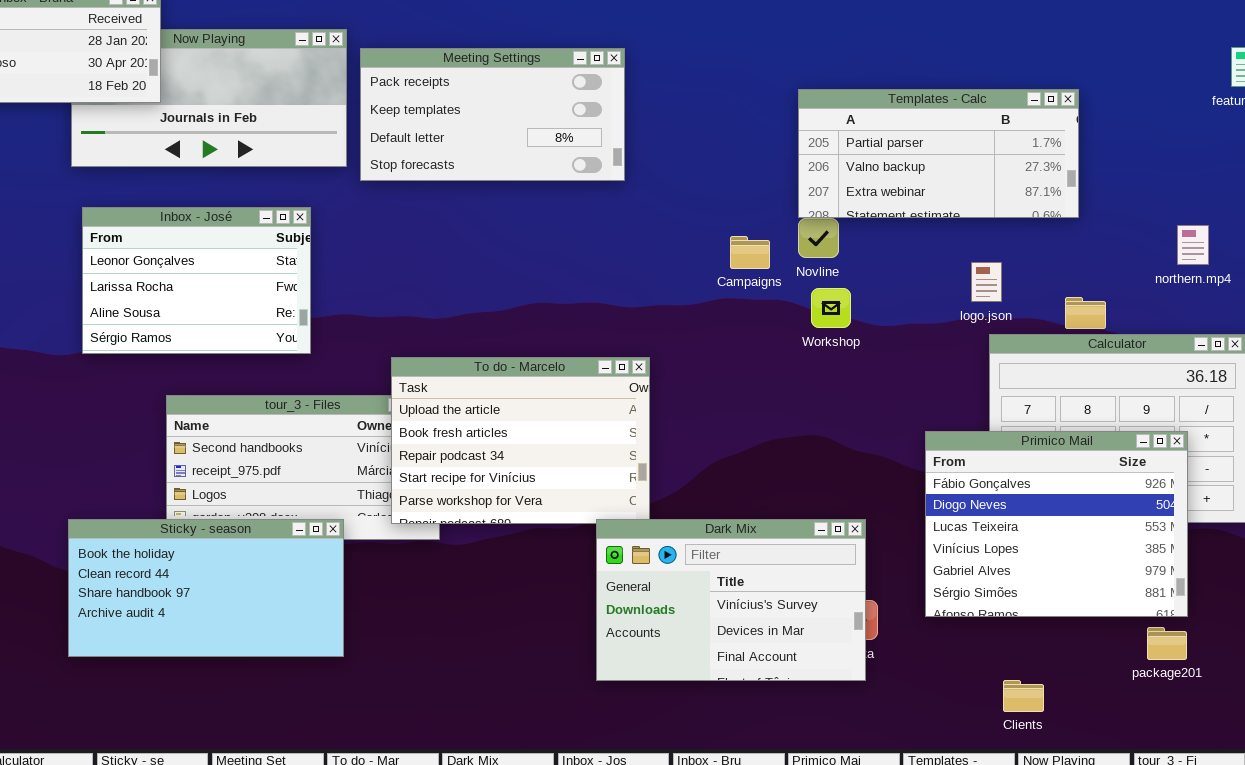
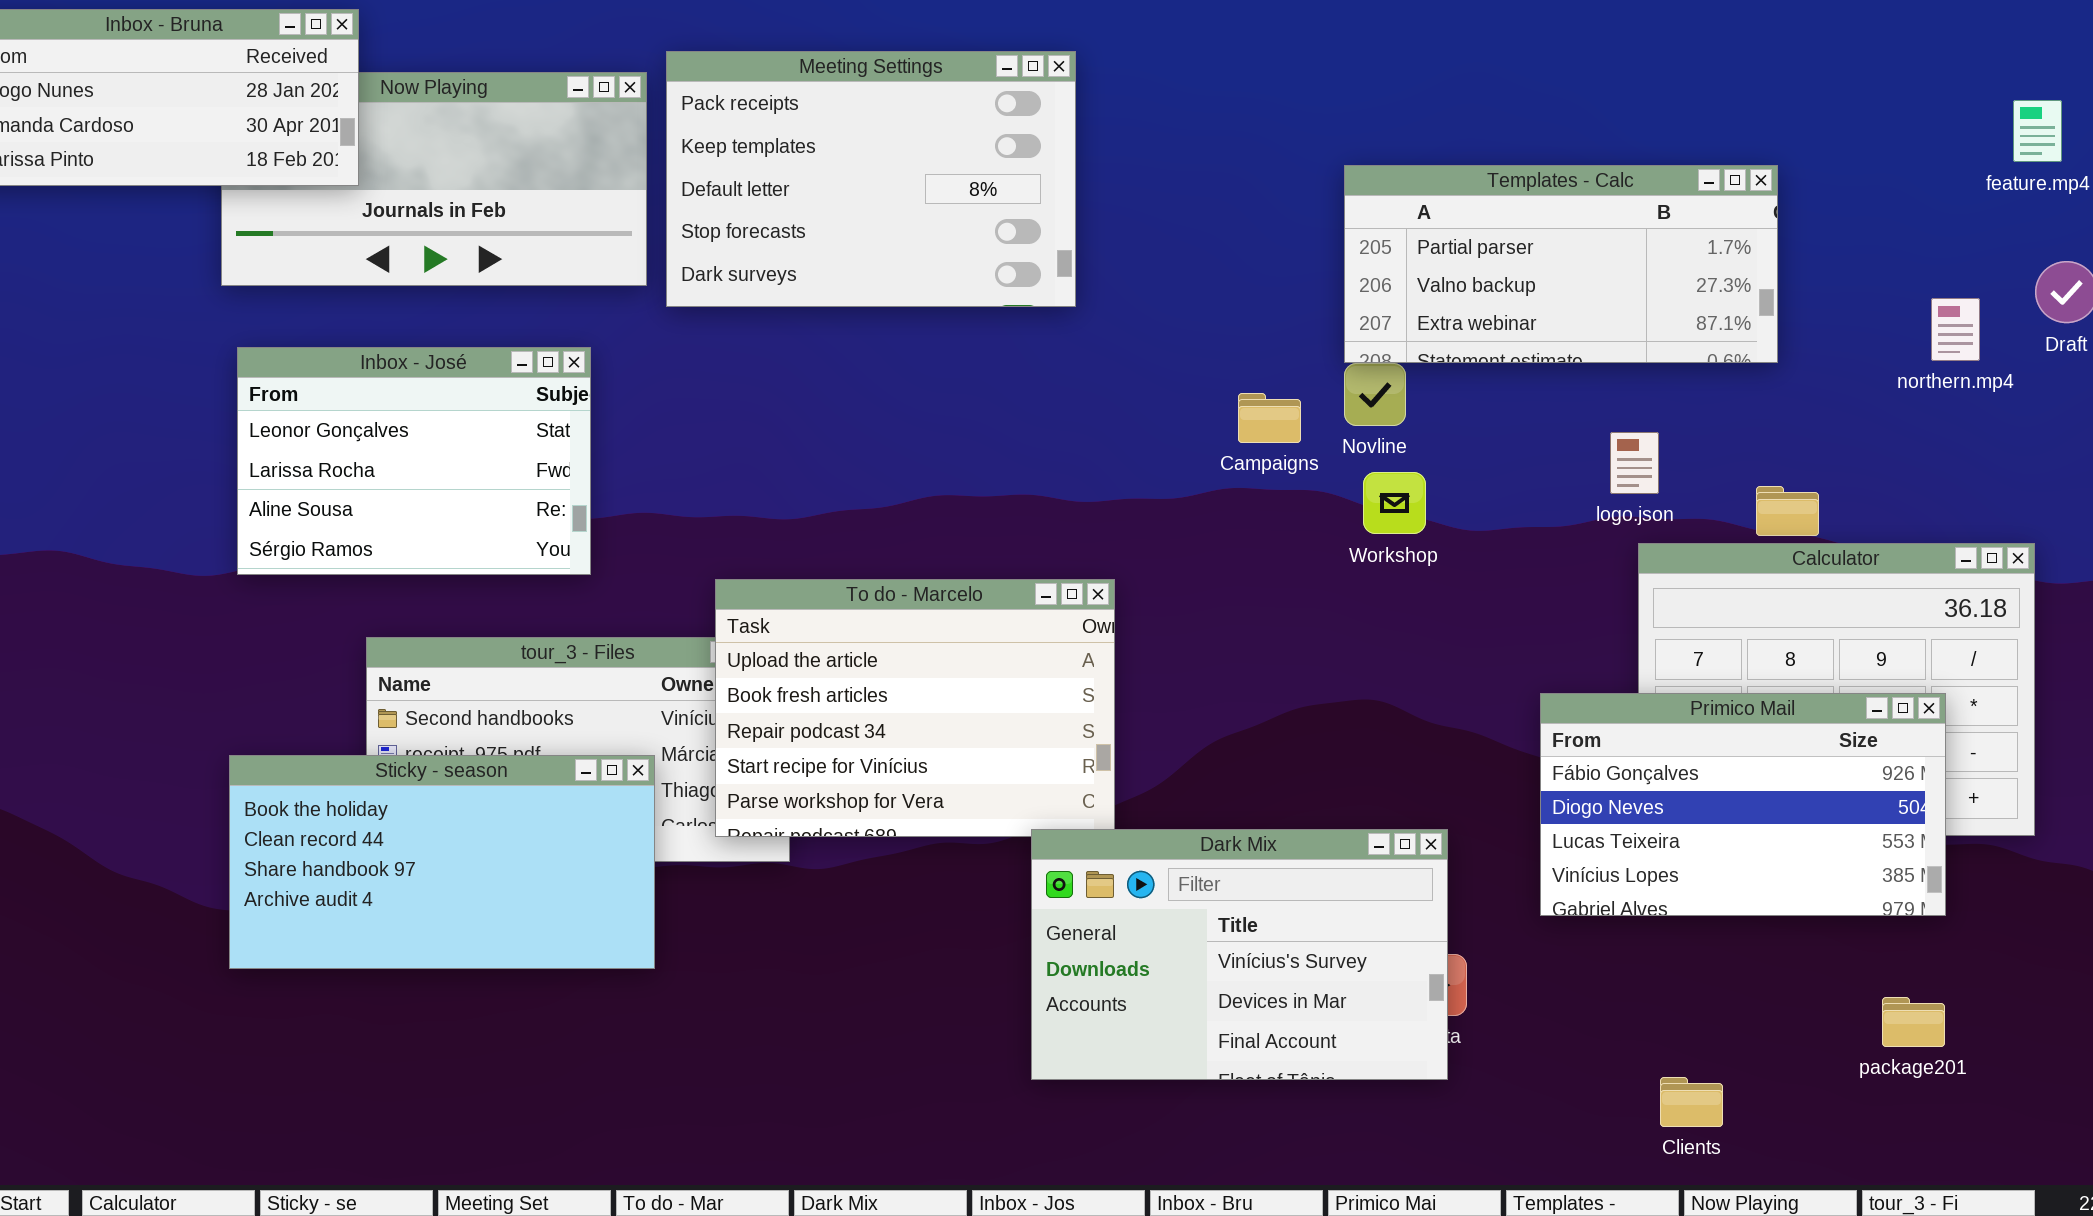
Meeting Settings: [360,48,625,181] -> [666,51,1076,307], resized
northern.mp4: [1177,225,1209,265] -> [1931,298,1980,361], moved
Primico Mail: [925,431,1188,617] -> [1540,693,1946,916], resized
Sticky - season: [68,519,344,657] -> [229,755,655,969], moved

